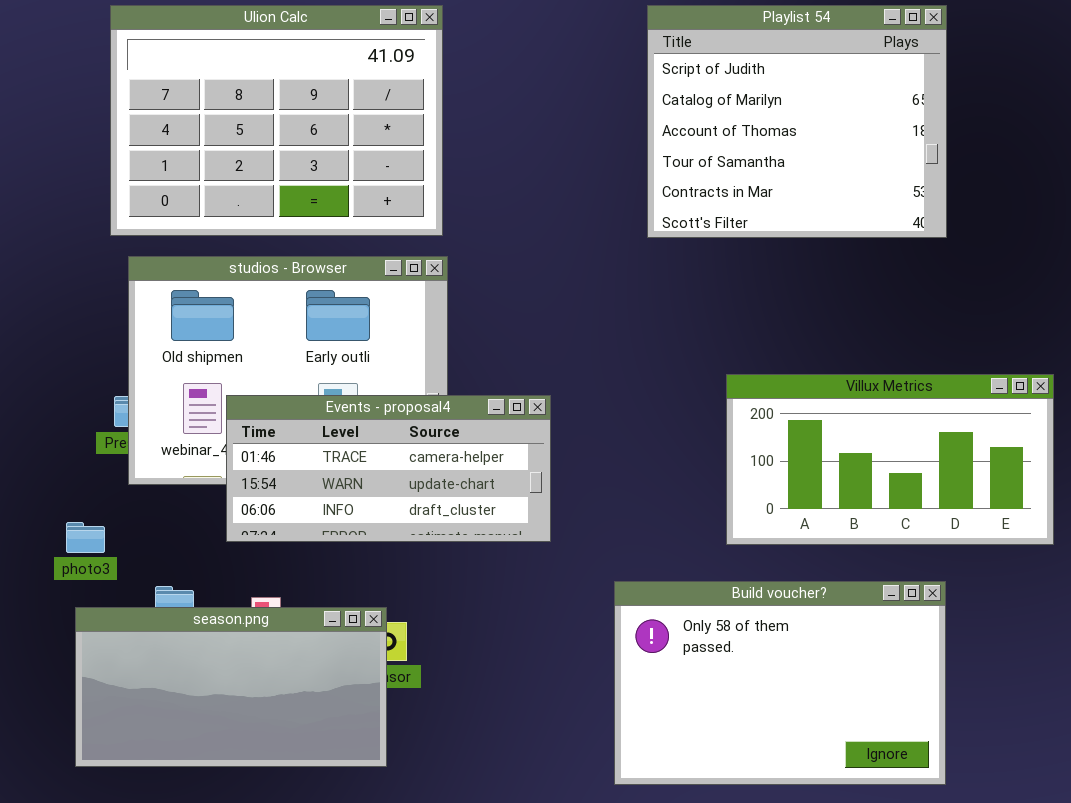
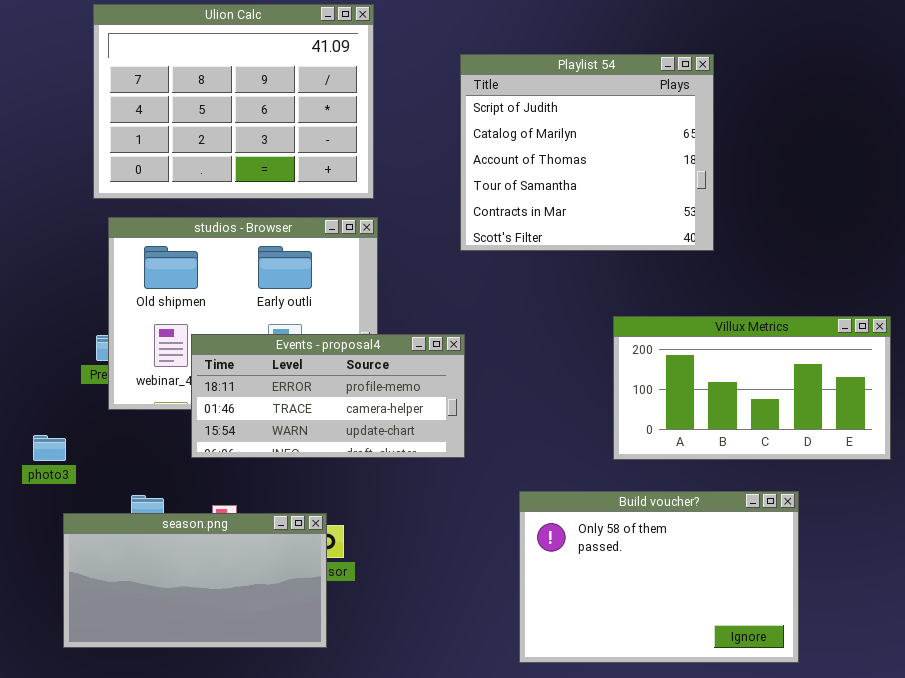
Playlist 54: [647,5,947,238] -> [460,54,714,251], moved
Events - proposal4: [226,395,551,542] -> [191,334,465,458], scrolled up 1 row
photo3: [66,522,105,553] -> [33,435,66,461], moved

